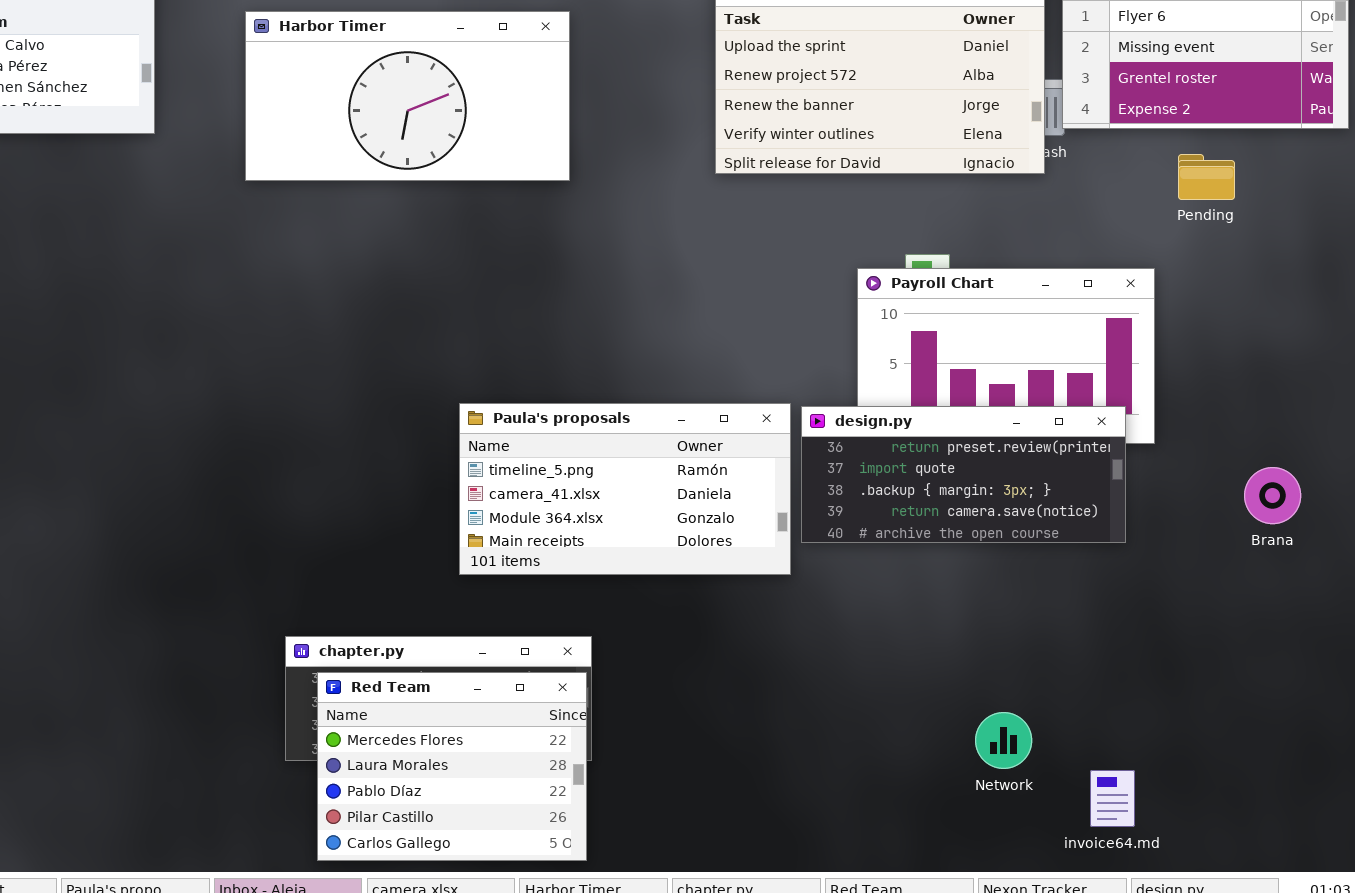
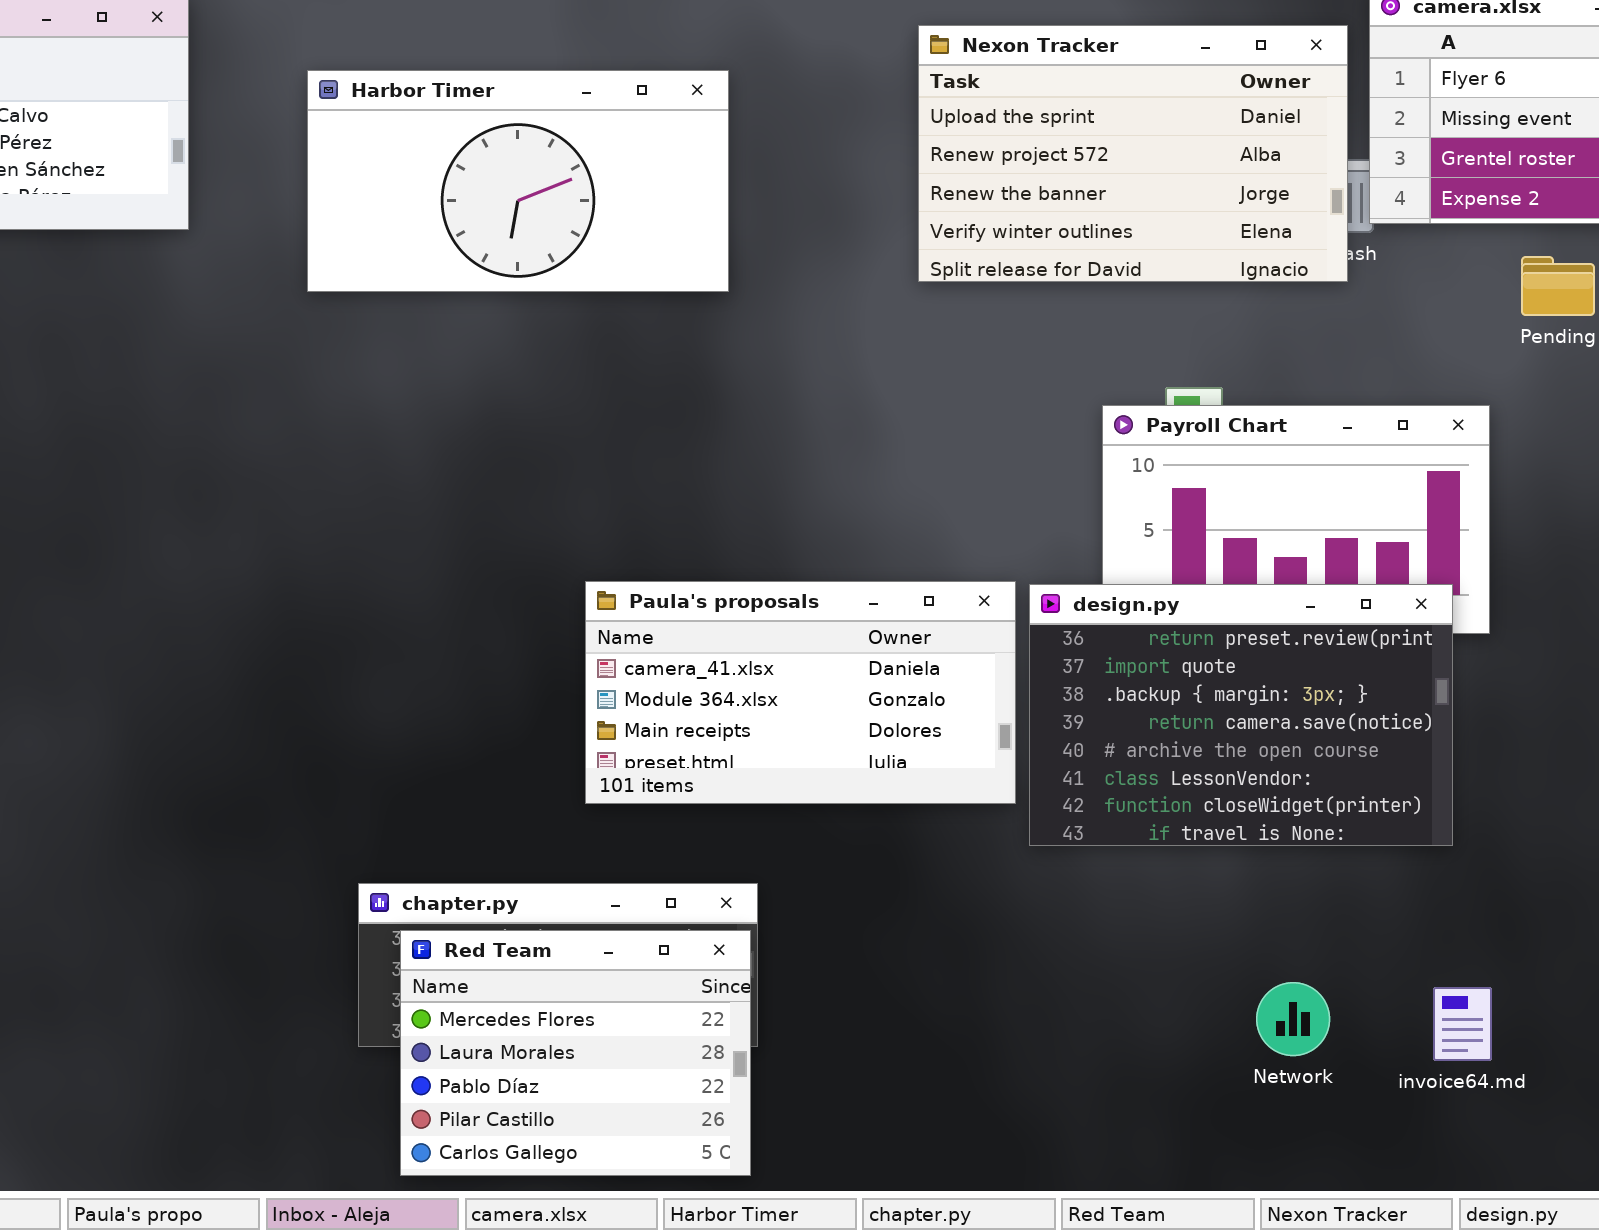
Paula's proposals: [459,403,791,575] -> [585,581,1016,804], scrolled down 1 row
design.py: [801,406,1126,543] -> [1029,584,1453,846], resized
invoice64.md: [1090,770,1135,827] -> [1433,987,1492,1061], moved

